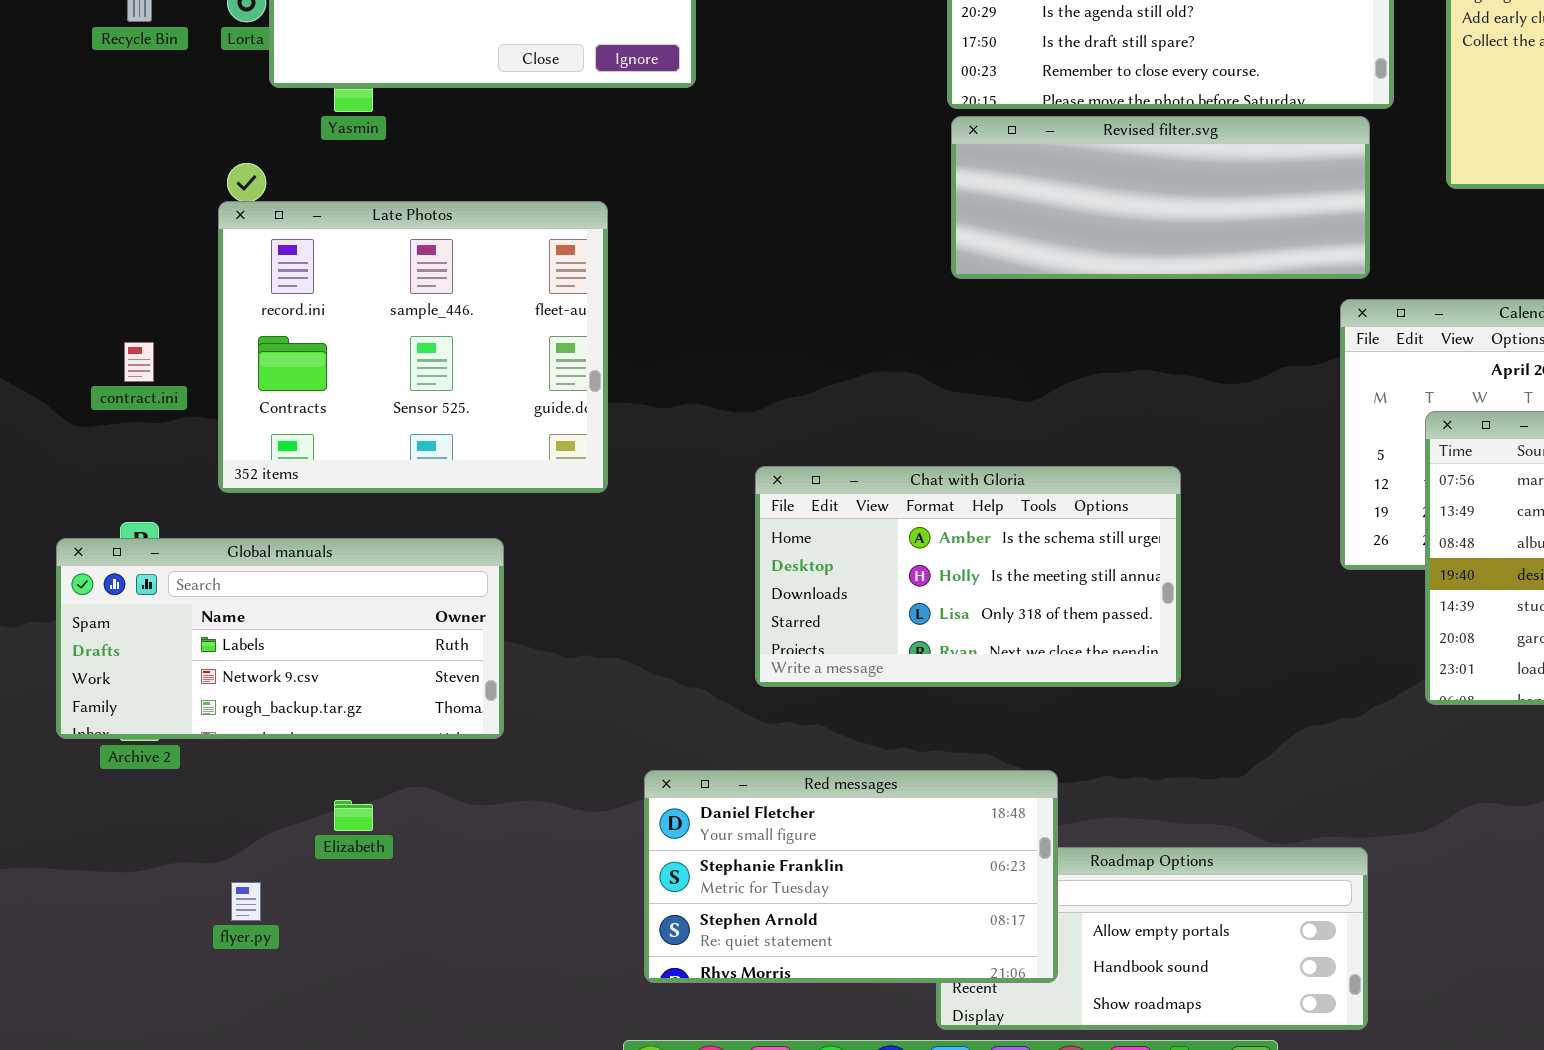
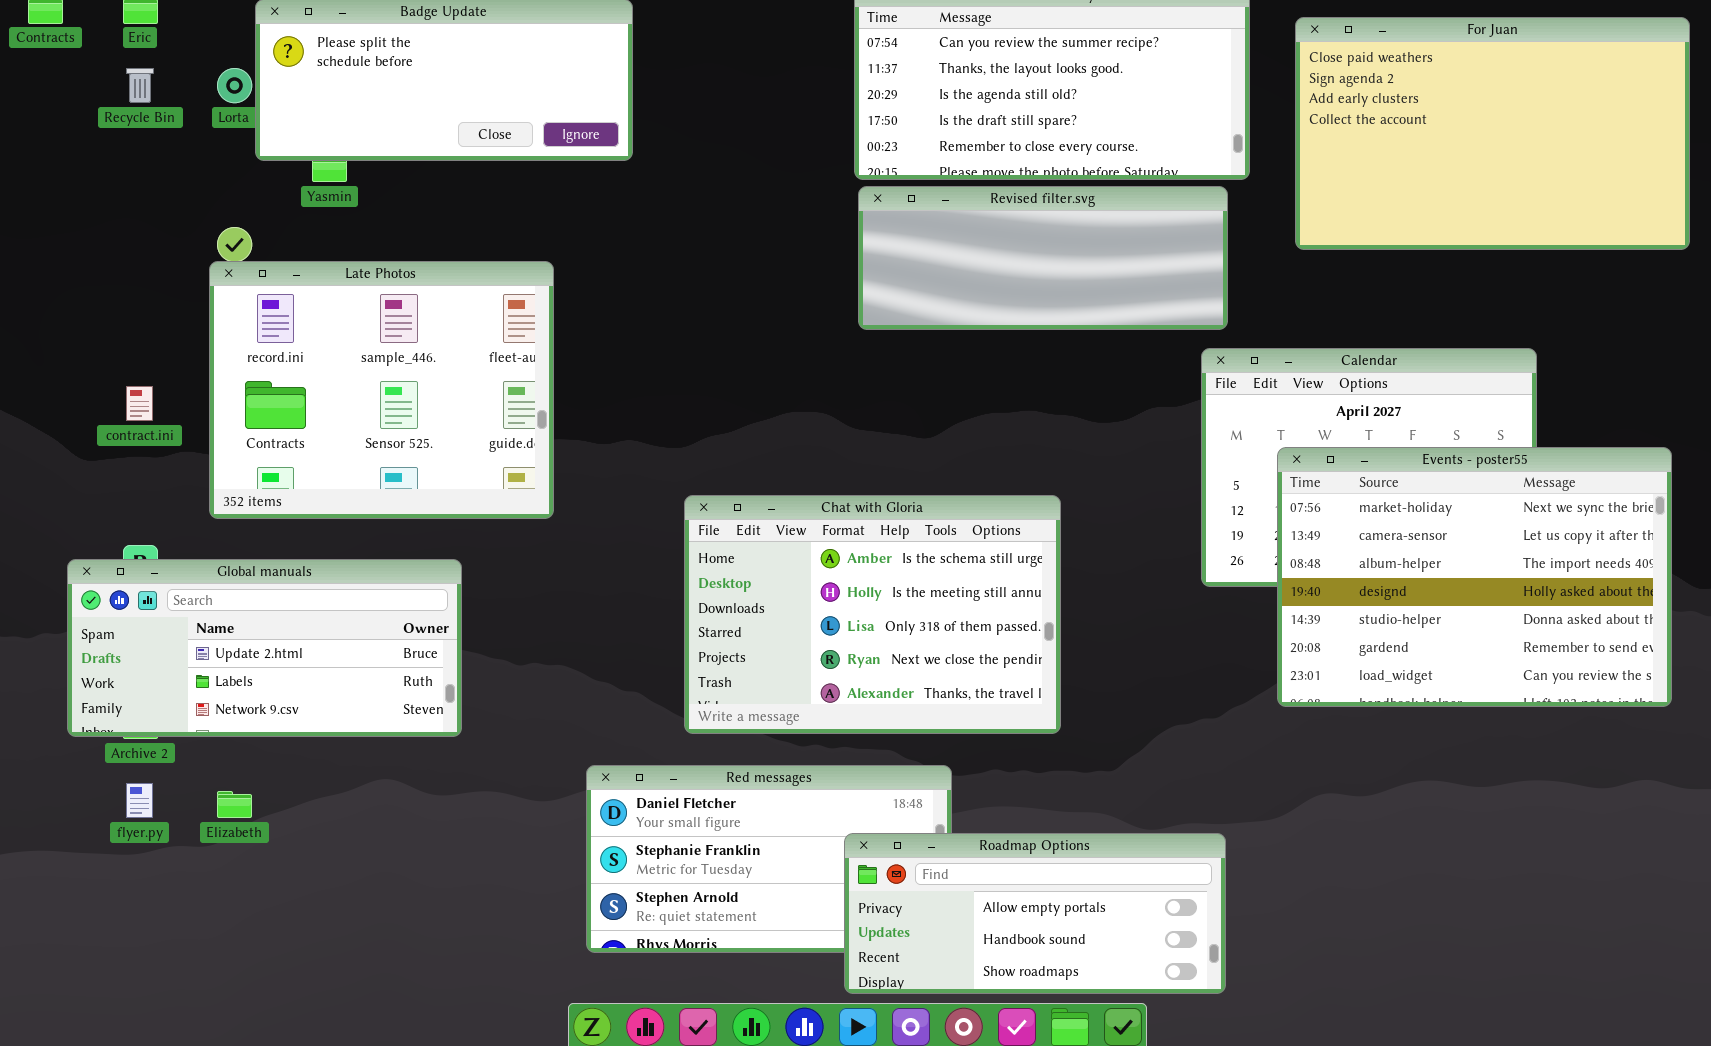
Chat with Gloria: [755,466,1181,687] -> [684,495,1061,734], resized
Global manuals: [56,538,504,739] -> [67,559,462,737], scrolled up 1 row
Elizabeth: [334,800,373,831] -> [217,791,252,818], moved
Roadmap Options: [936,847,1368,1030] -> [844,833,1226,994], raised
flyer.py: [231,882,261,921] -> [126,783,153,818], moved

